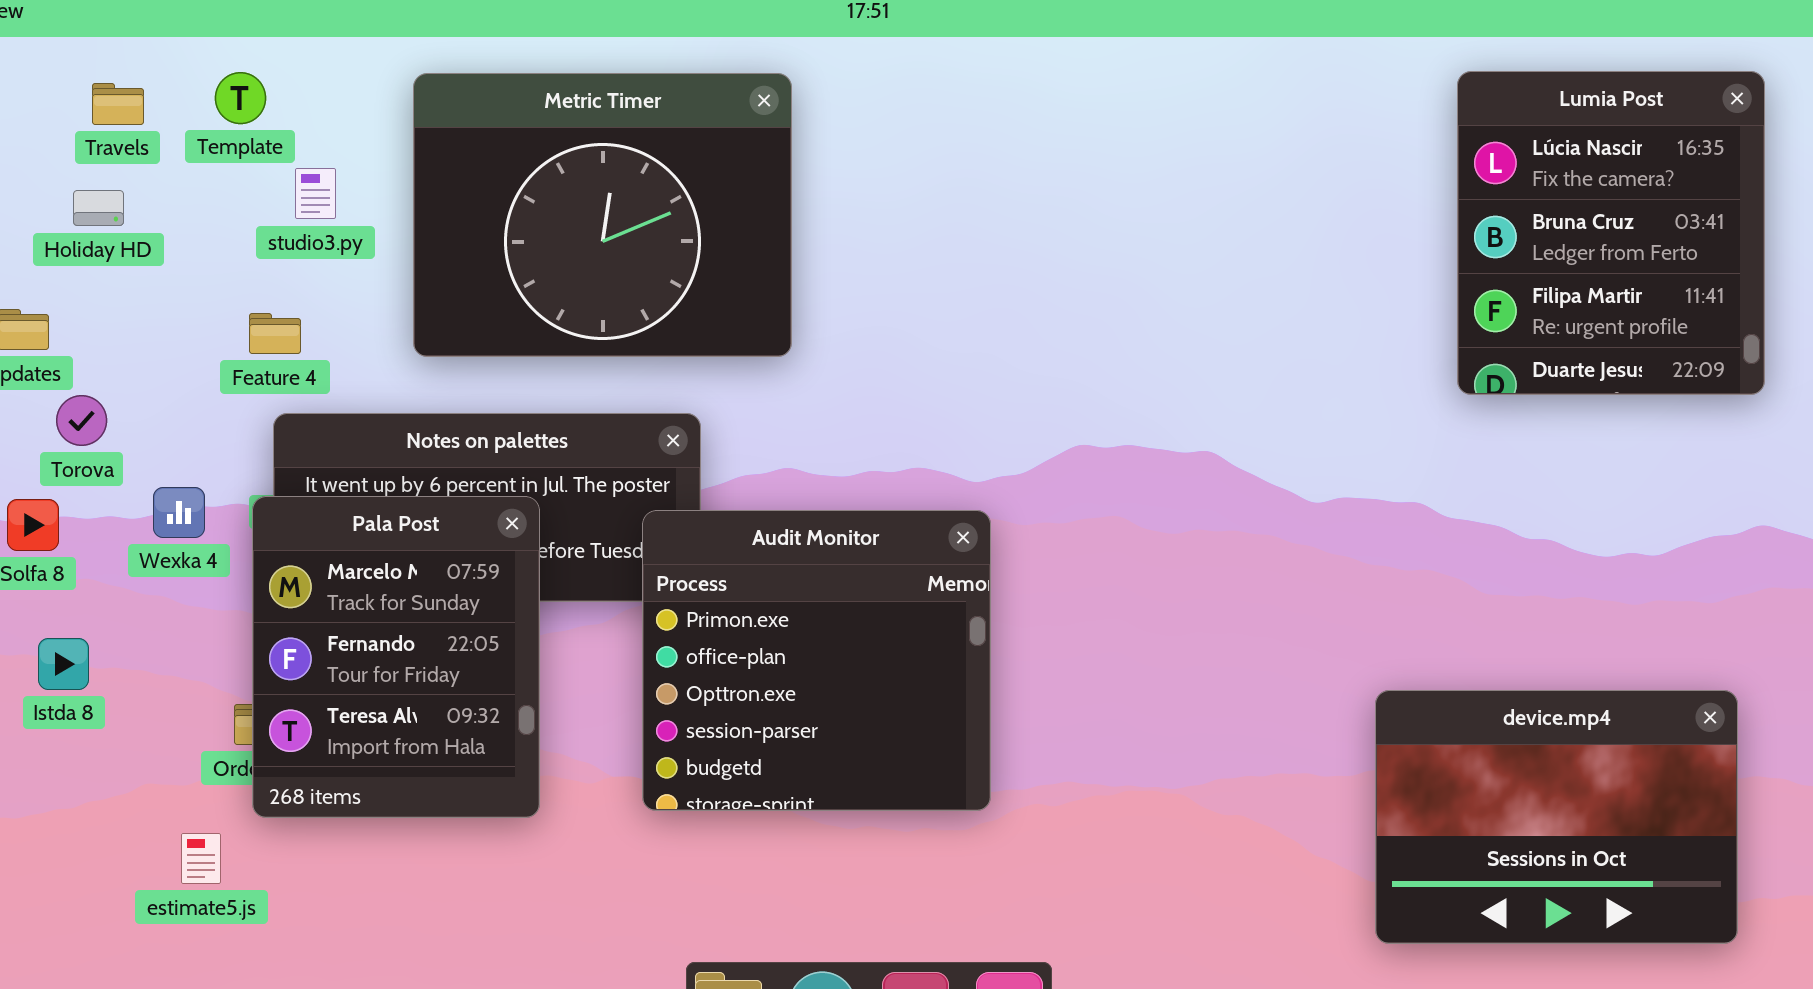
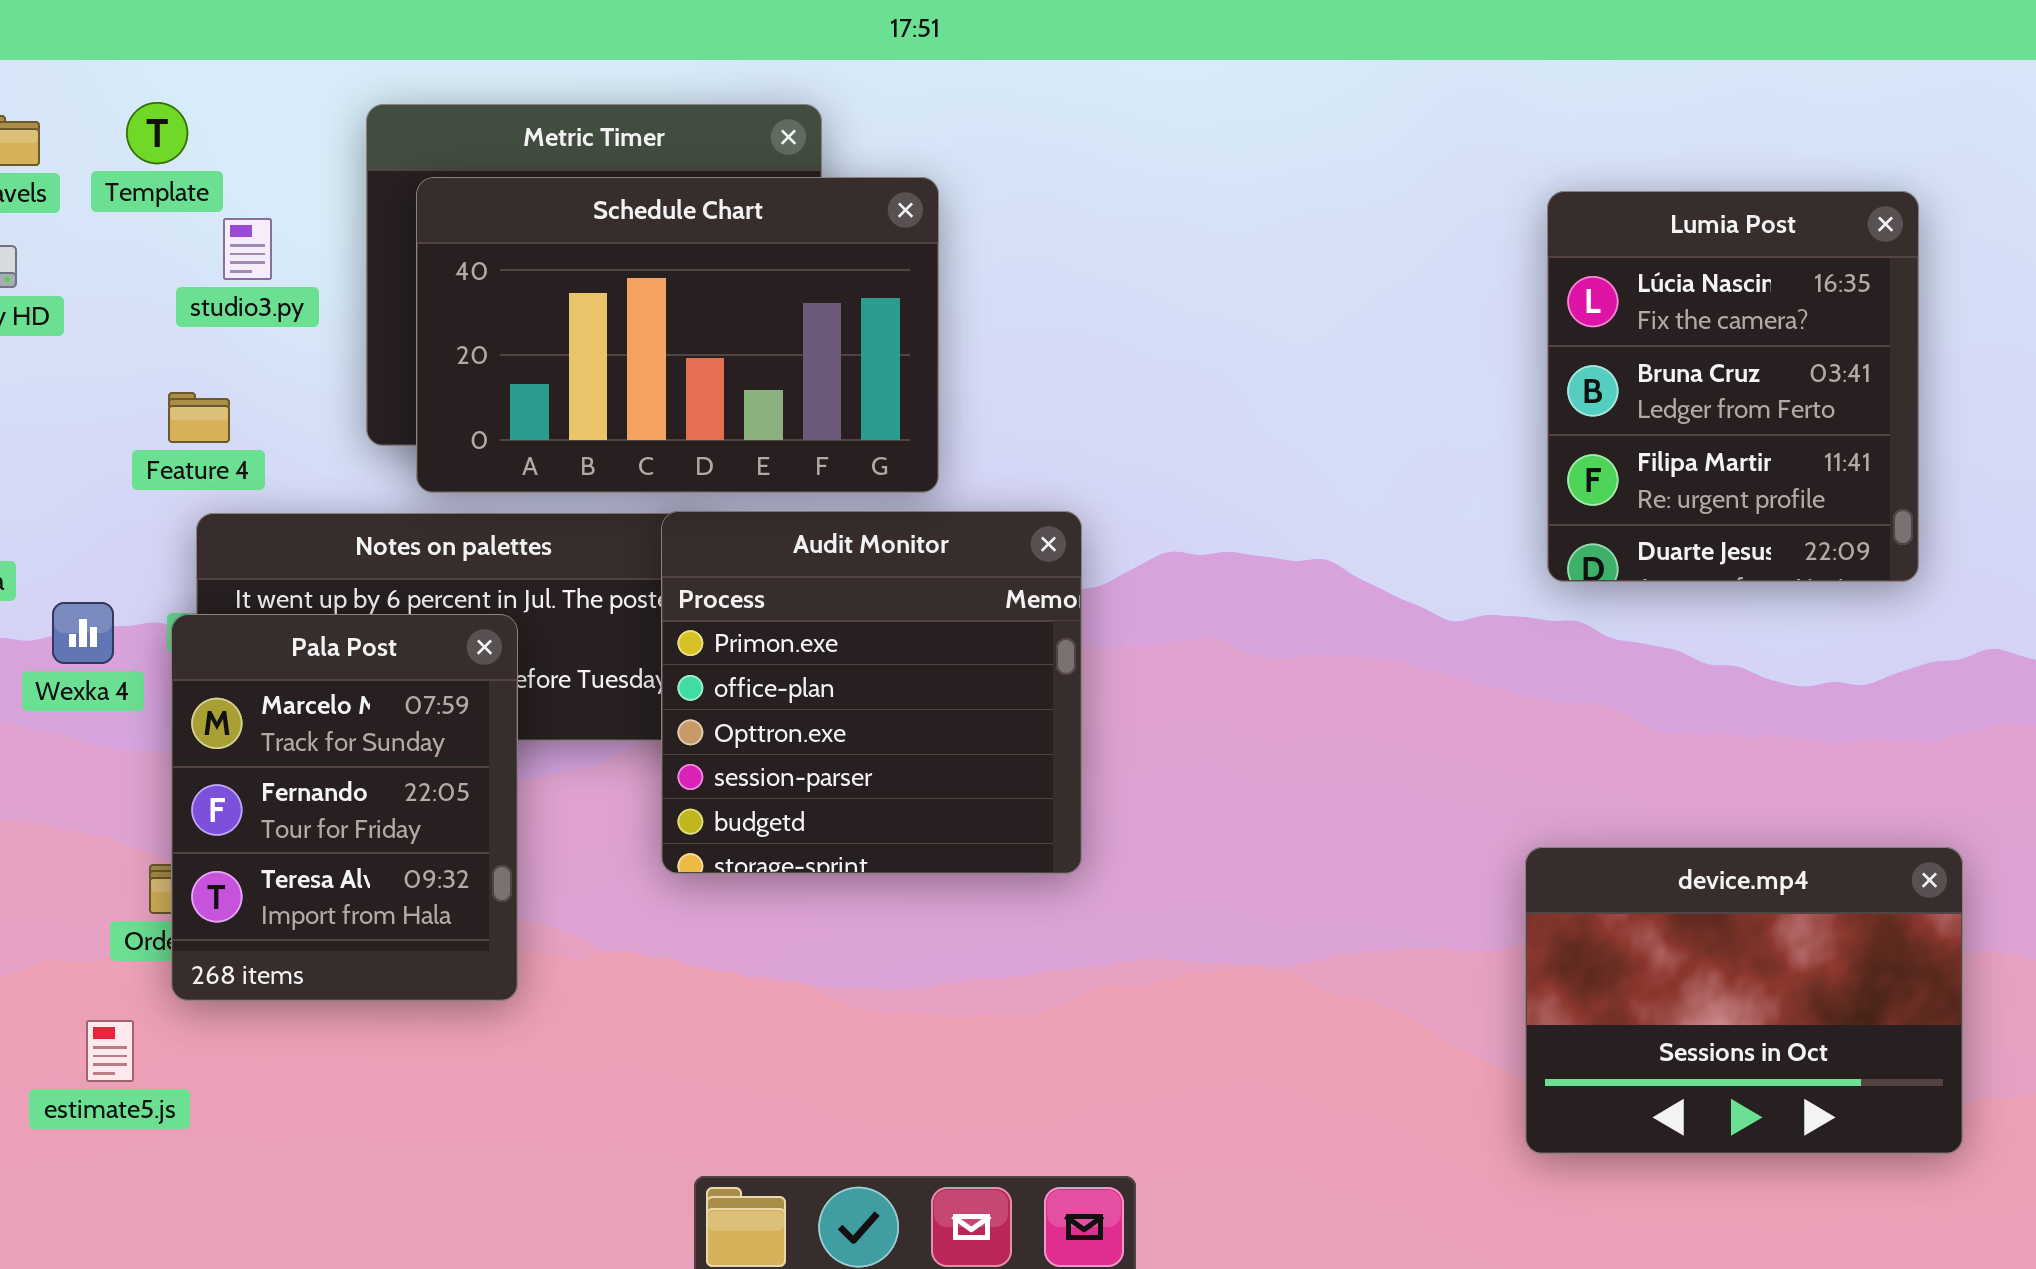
Lumia Post: [1457,71,1765,395] -> [1547,191,1919,582], moved
Schedule Chart: none -> [416,177,939,493], opened
Audit Monitor: [642,510,991,811] -> [661,511,1082,874], moved

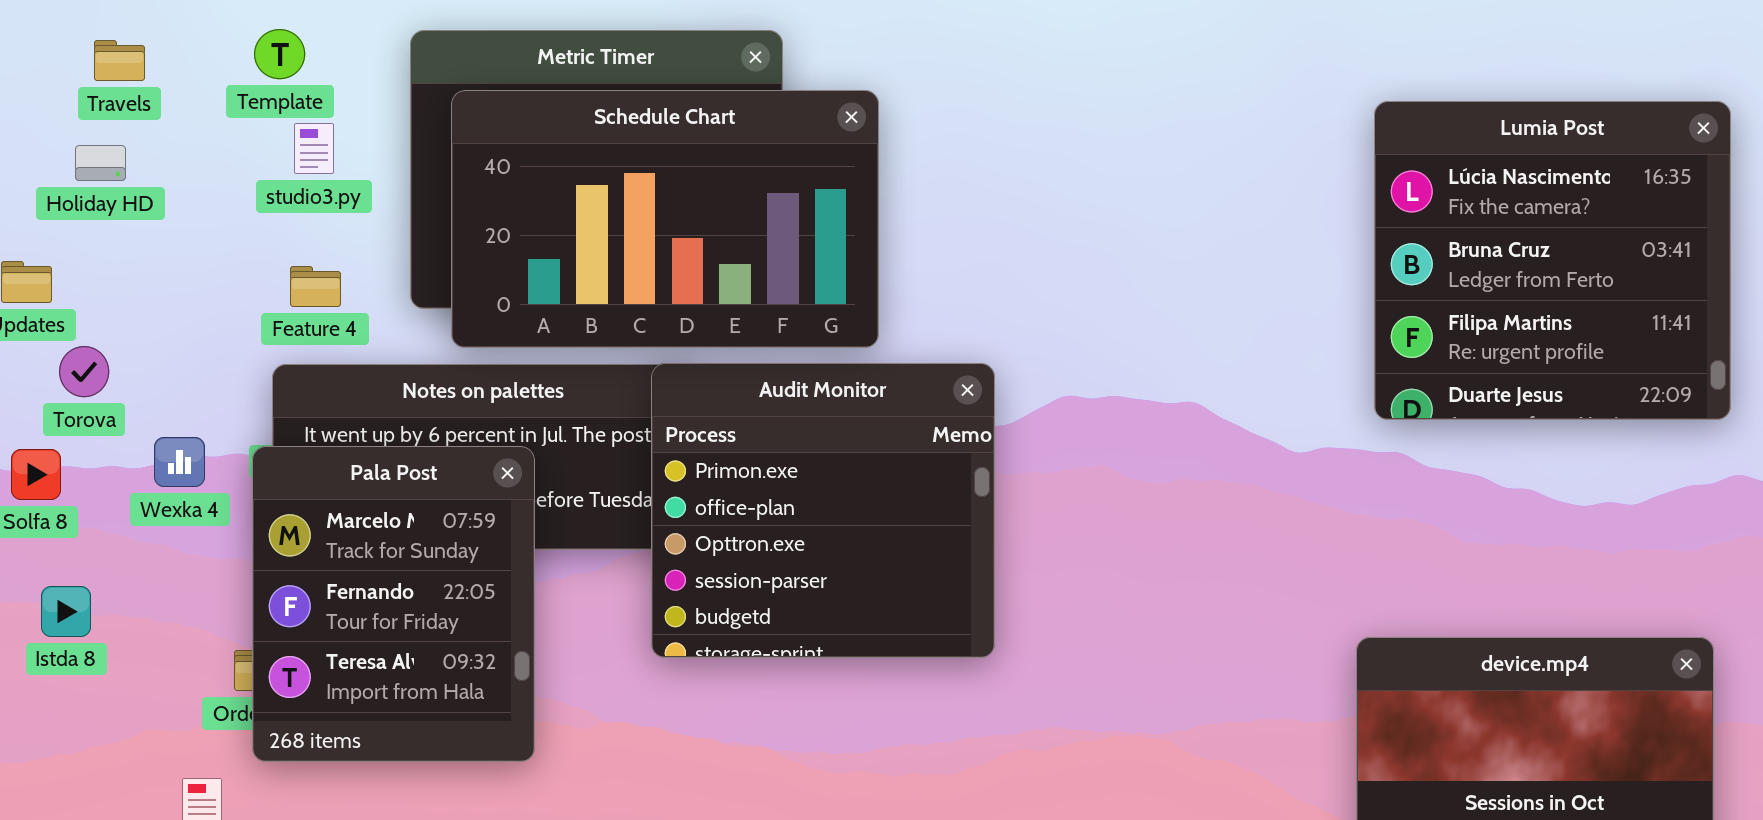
Template: [126,102,188,164] -> [254,29,305,79], moved
Lumia Post: [1547,191,1919,582] -> [1374,101,1731,420], resized
Feature 4: [168,392,230,443] -> [290,266,341,307], moved

